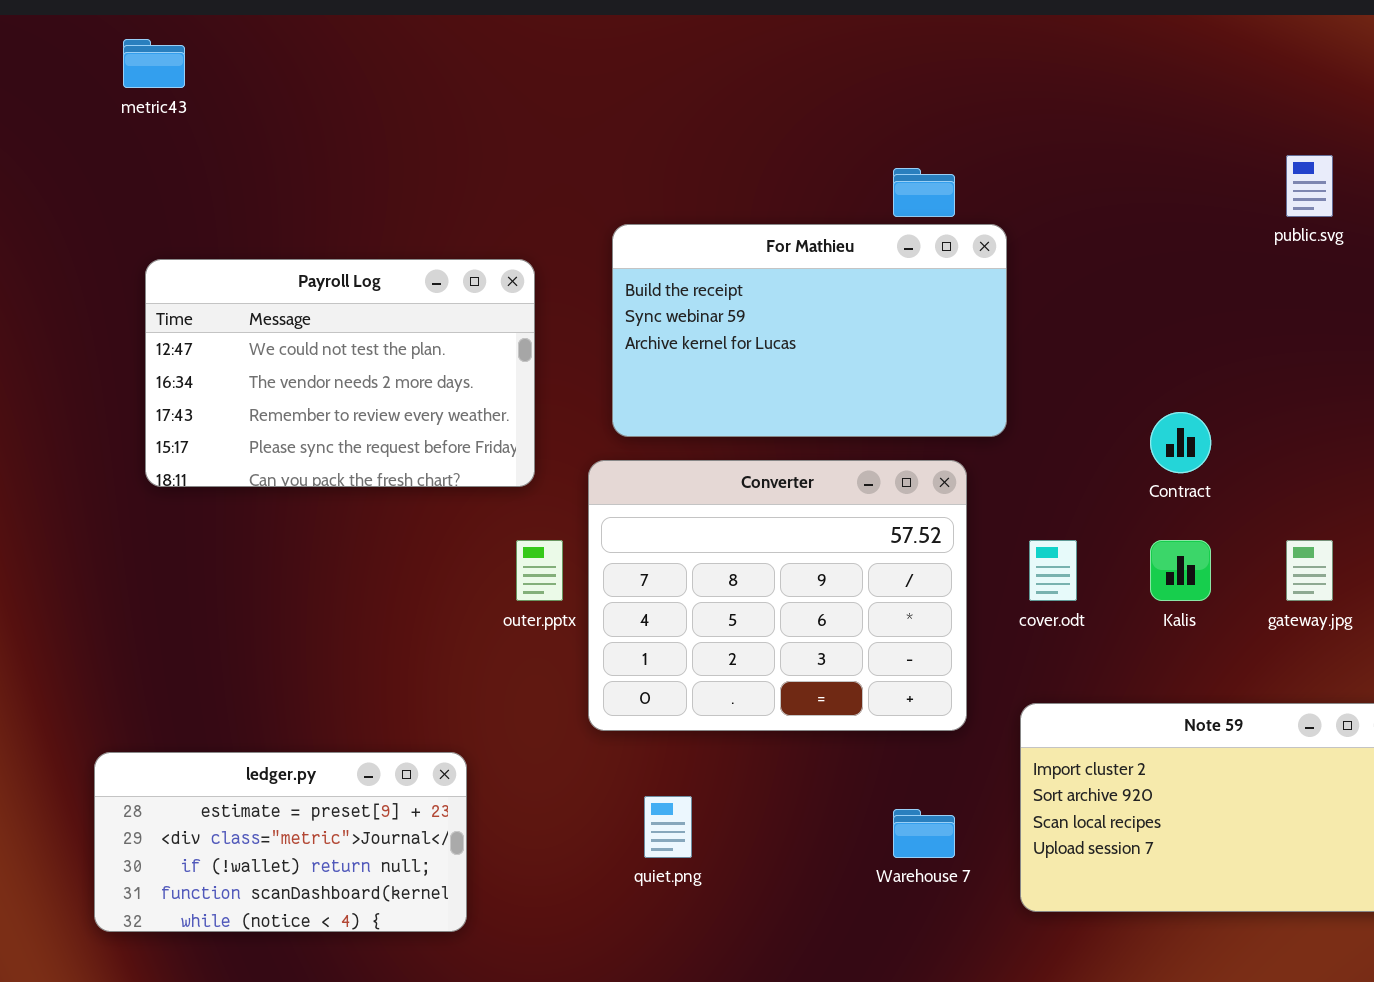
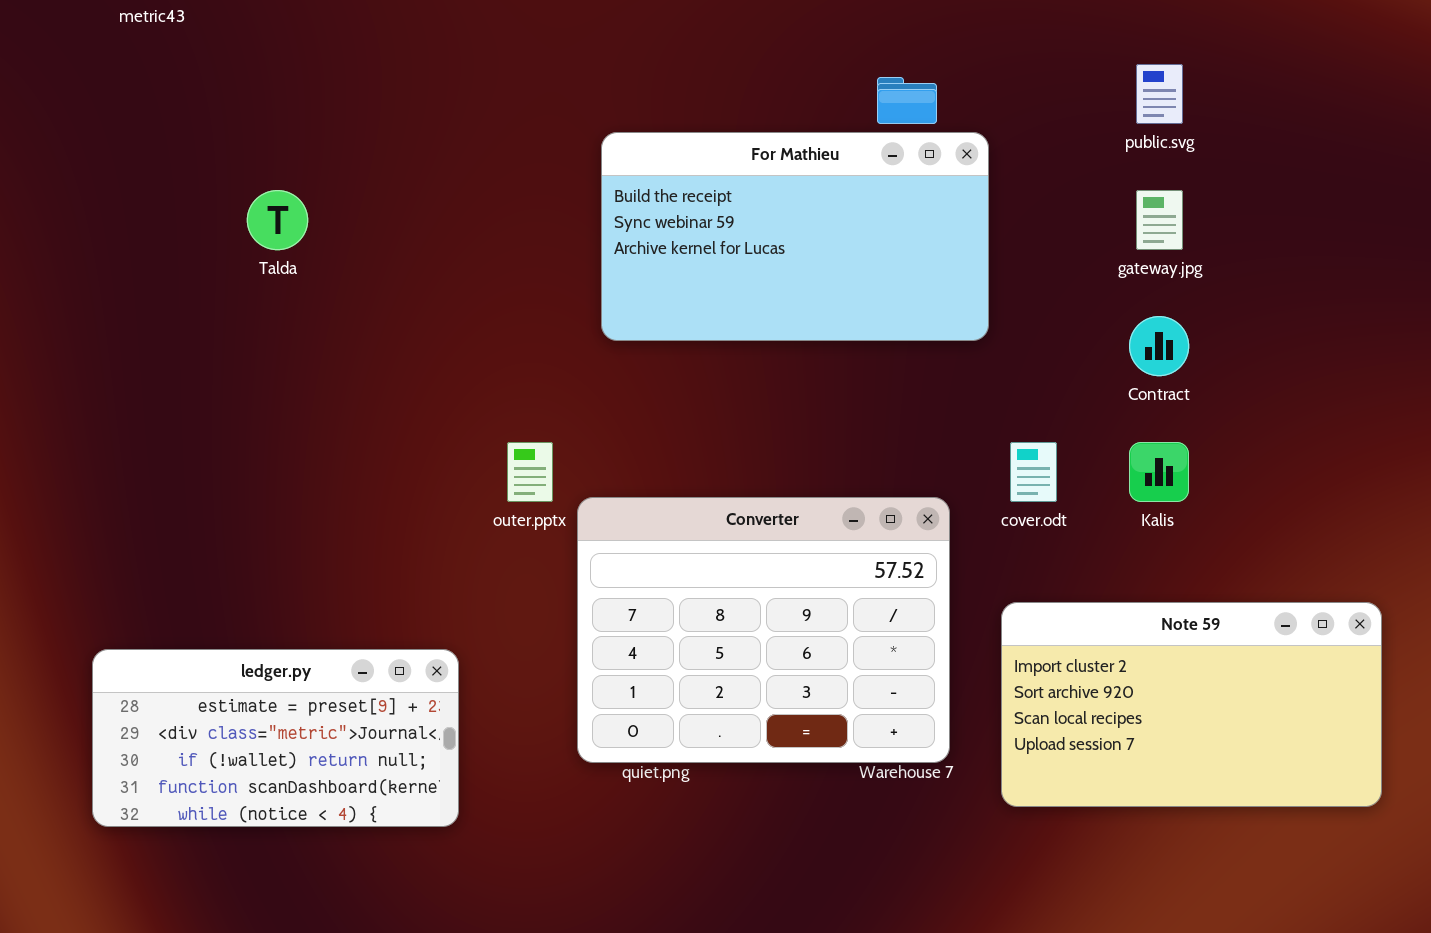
public.svg: [1286,155,1333,217] -> [1136,64,1183,124], moved
Payroll Log: [145,259,535,487] -> none, closed
Converter: [588,460,967,731] -> [577,497,950,763], moved
gateway.jpg: [1286,540,1333,601] -> [1136,190,1183,250], moved

